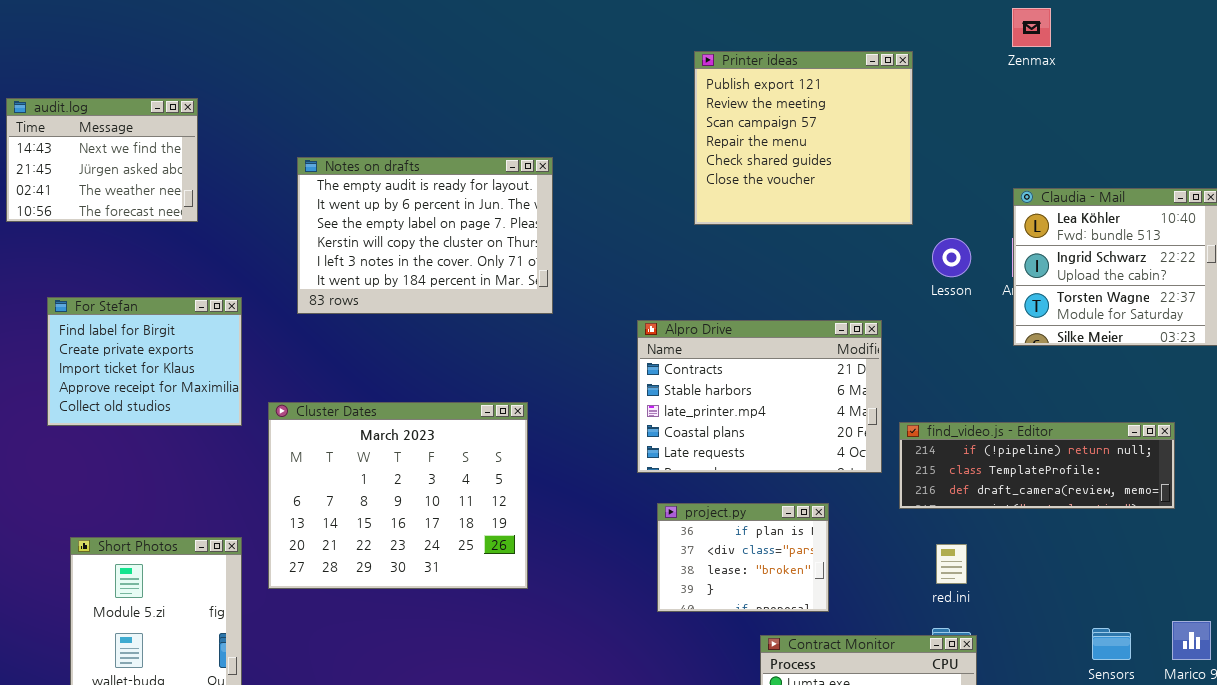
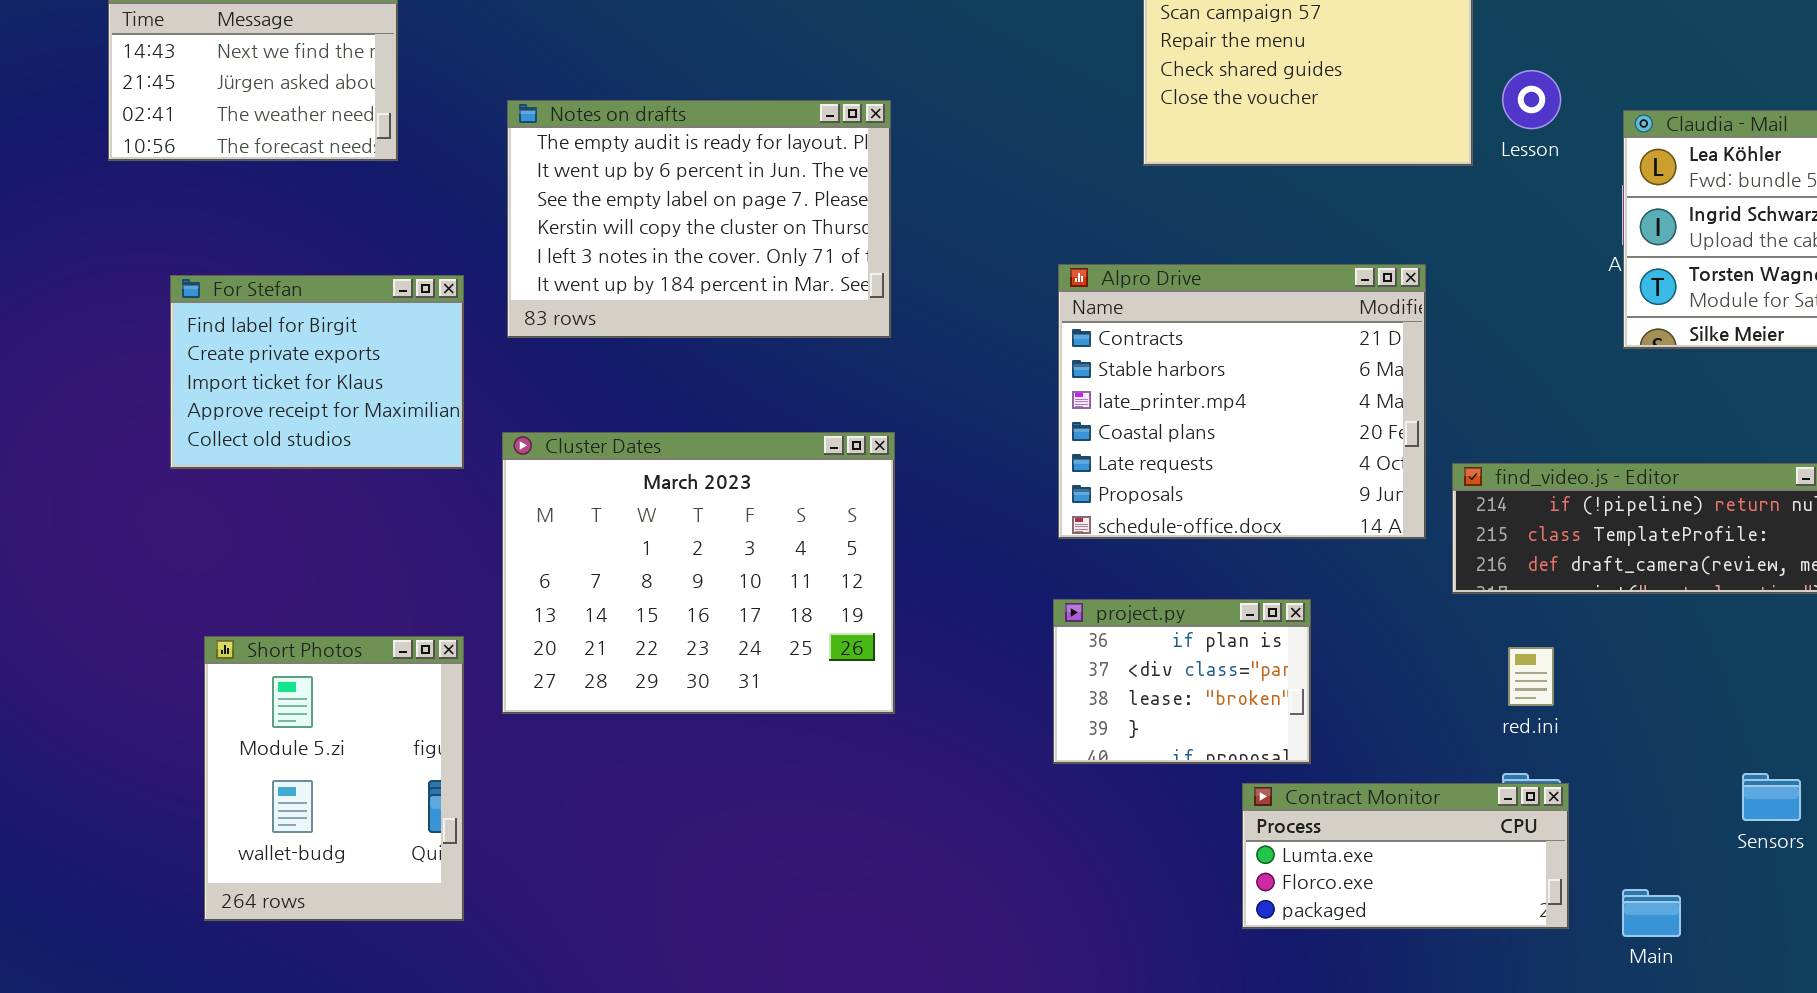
Notes on drafts: [297,157,553,314] -> [507,100,891,338], moved
Lesson: [932,238,971,277] -> [1502,70,1561,129], moved
Alpro Drive: [637,320,882,473] -> [1058,264,1426,539], resized
project.py: [657,503,829,612] -> [1053,599,1311,764], moved

